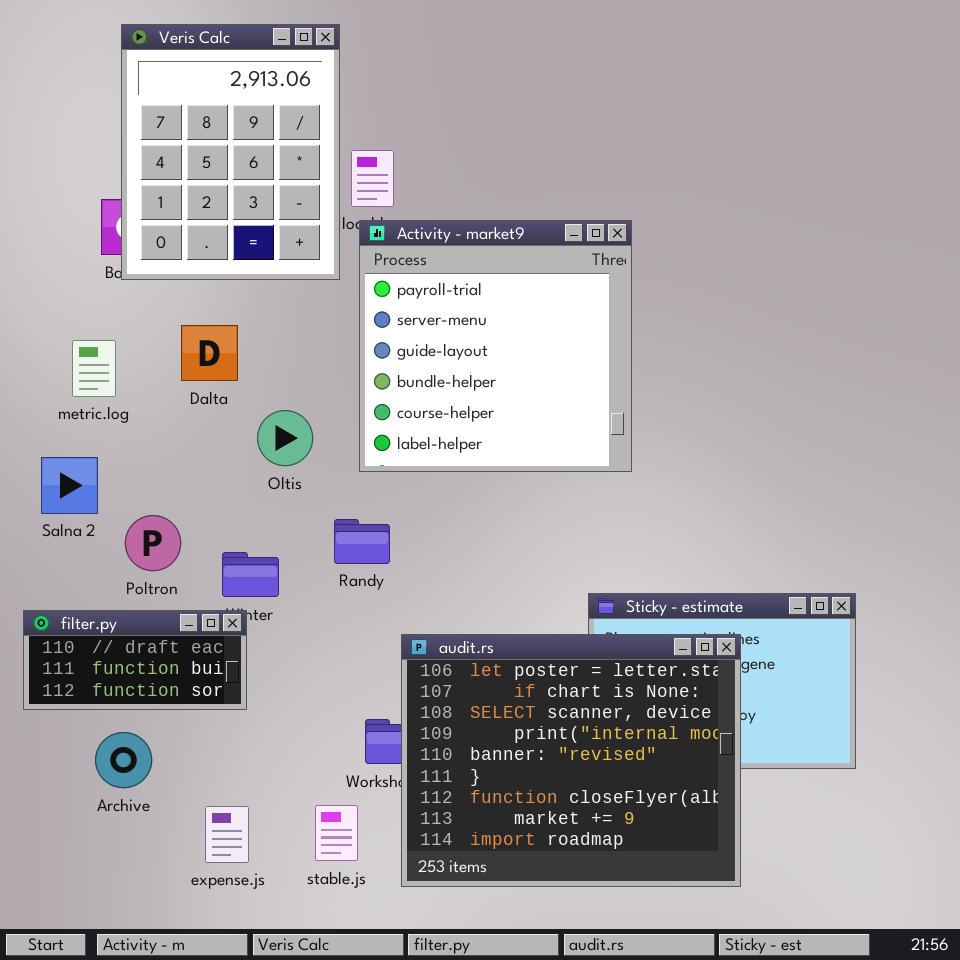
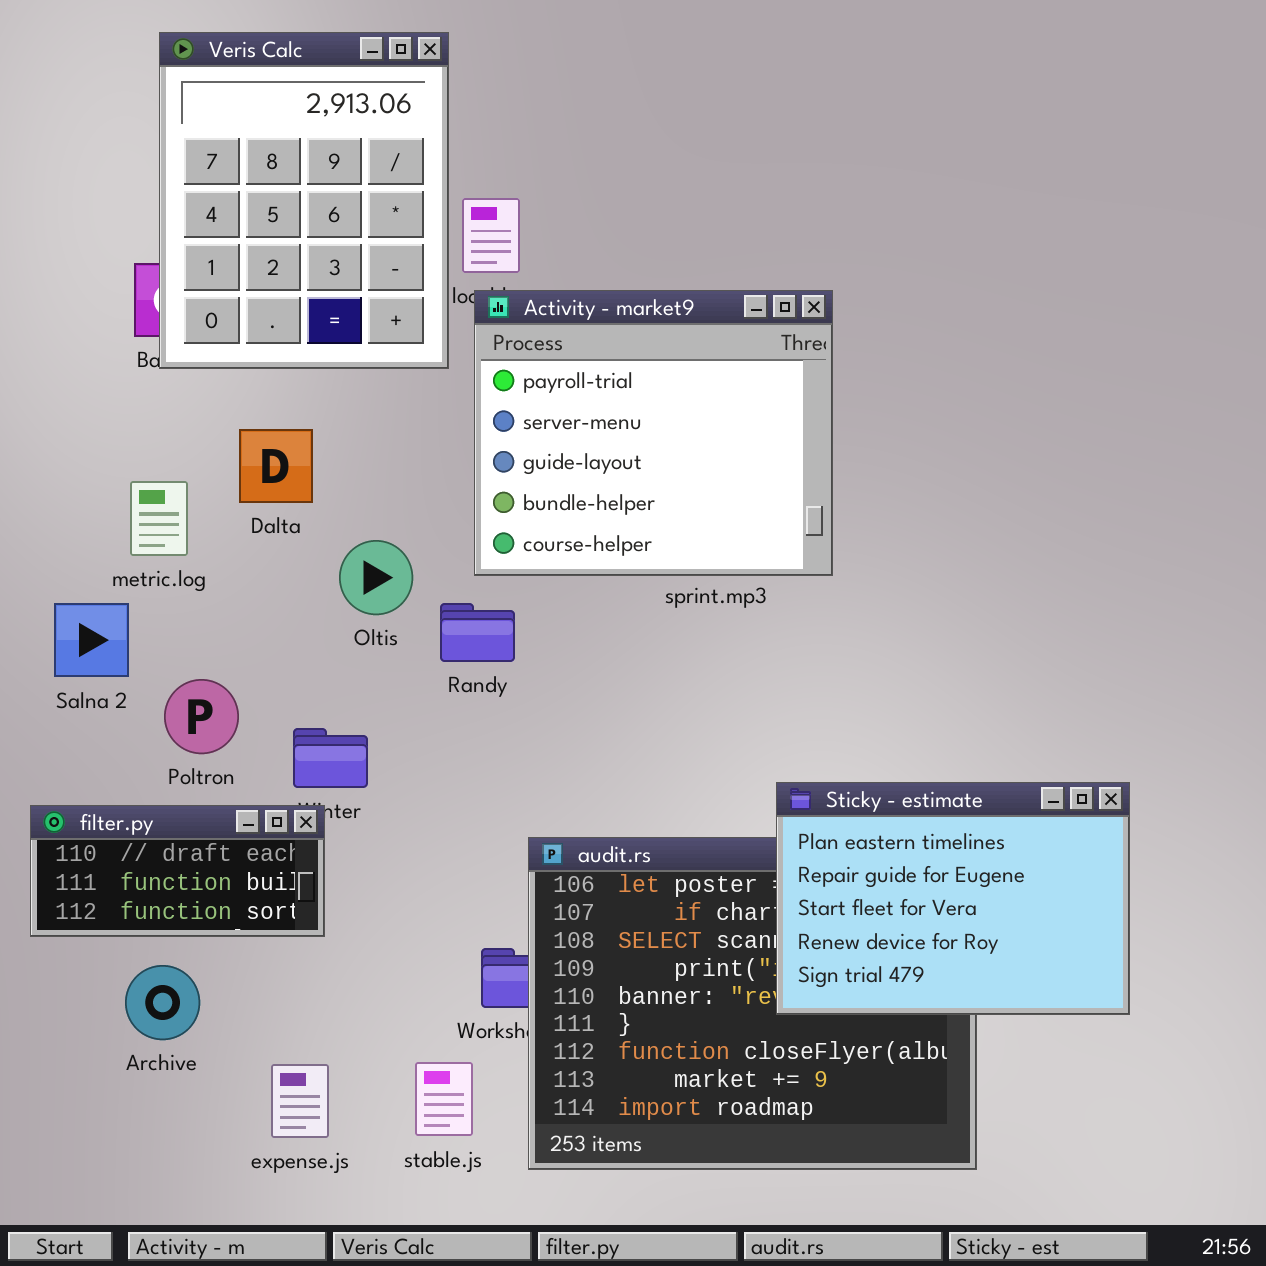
Activity - market9: [359,220,632,472] -> [474,290,833,576], resized
metric.log: [72,340,116,397] -> [130,481,188,556], moved
Randy: [334,519,390,564] -> [440,603,515,662], moved
Sticky - estimate: [588,593,856,769] -> [776,782,1130,1015], raised

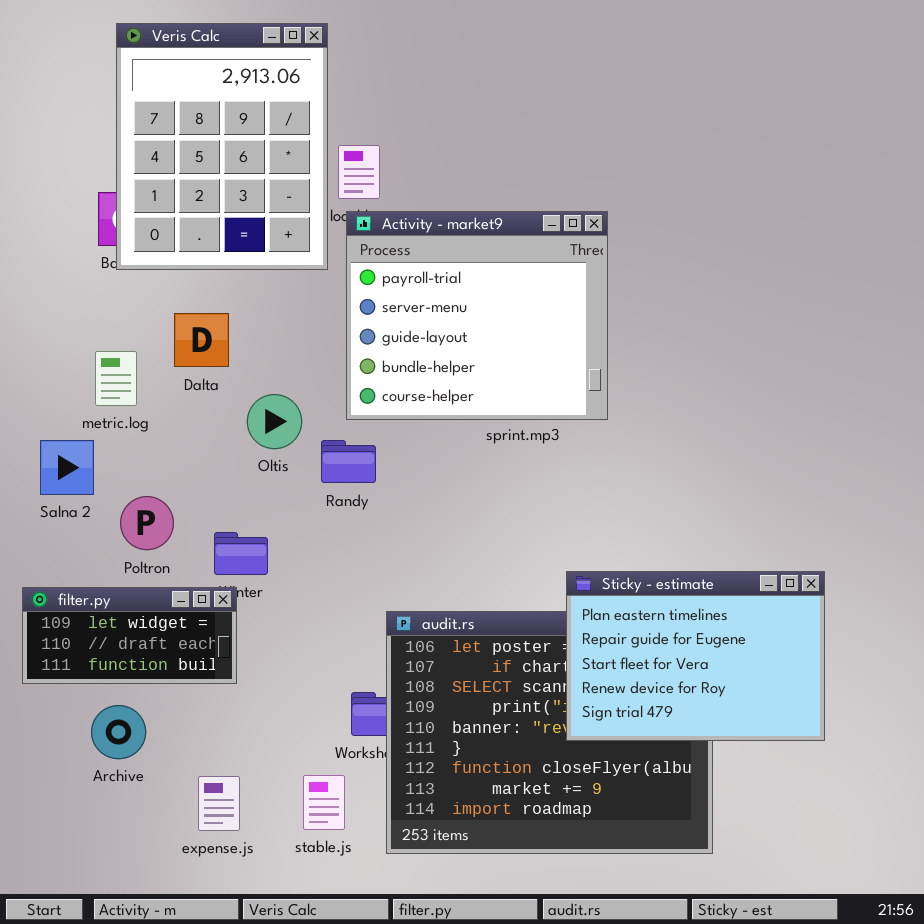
filter.py: [30,805,325,937] -> [22,587,237,684], scrolled up 1 row

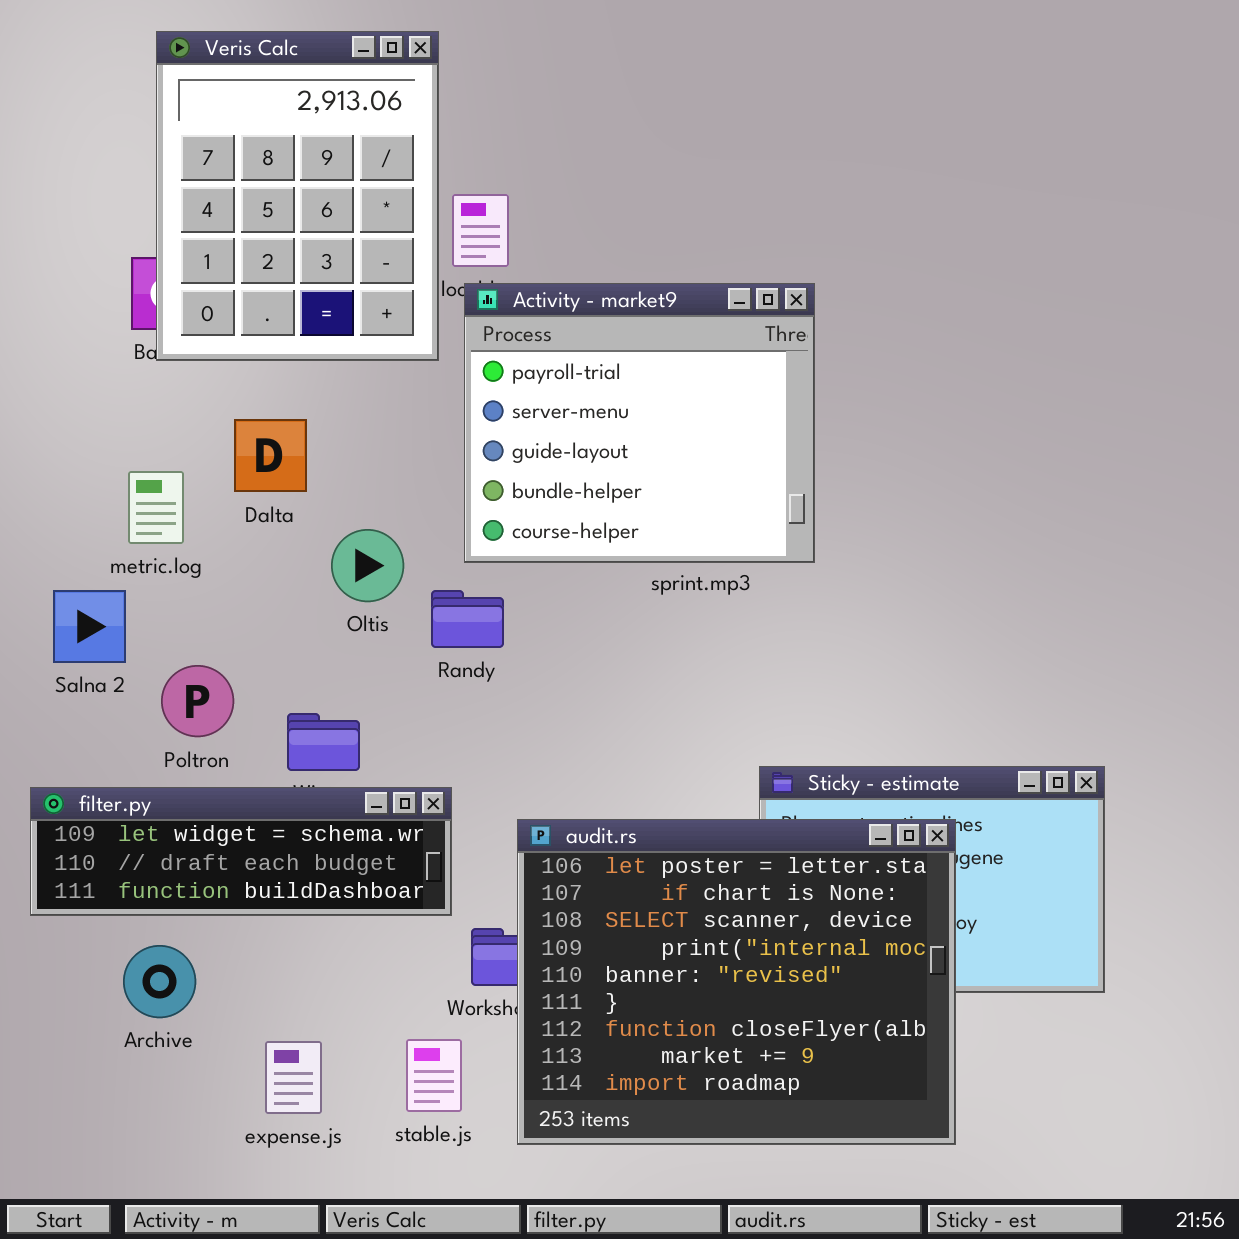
filter.py: [22,587,237,684] -> [30,787,452,916], resized
audit.rs: [386,611,713,854] -> [517,819,956,1145], raised

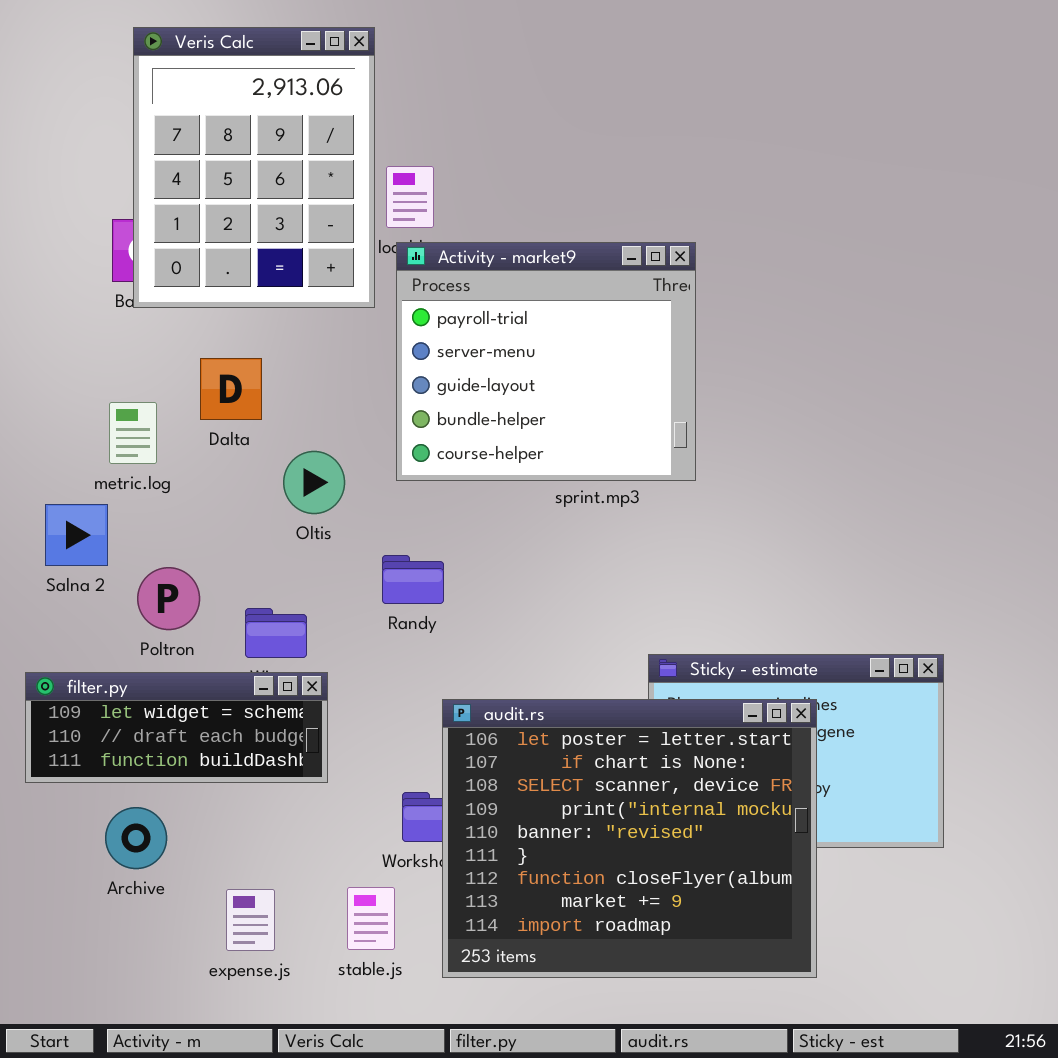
Randy: [431,590,504,648] -> [382,555,444,604], moved
filter.py: [30,787,452,916] -> [25,672,328,783], resized

